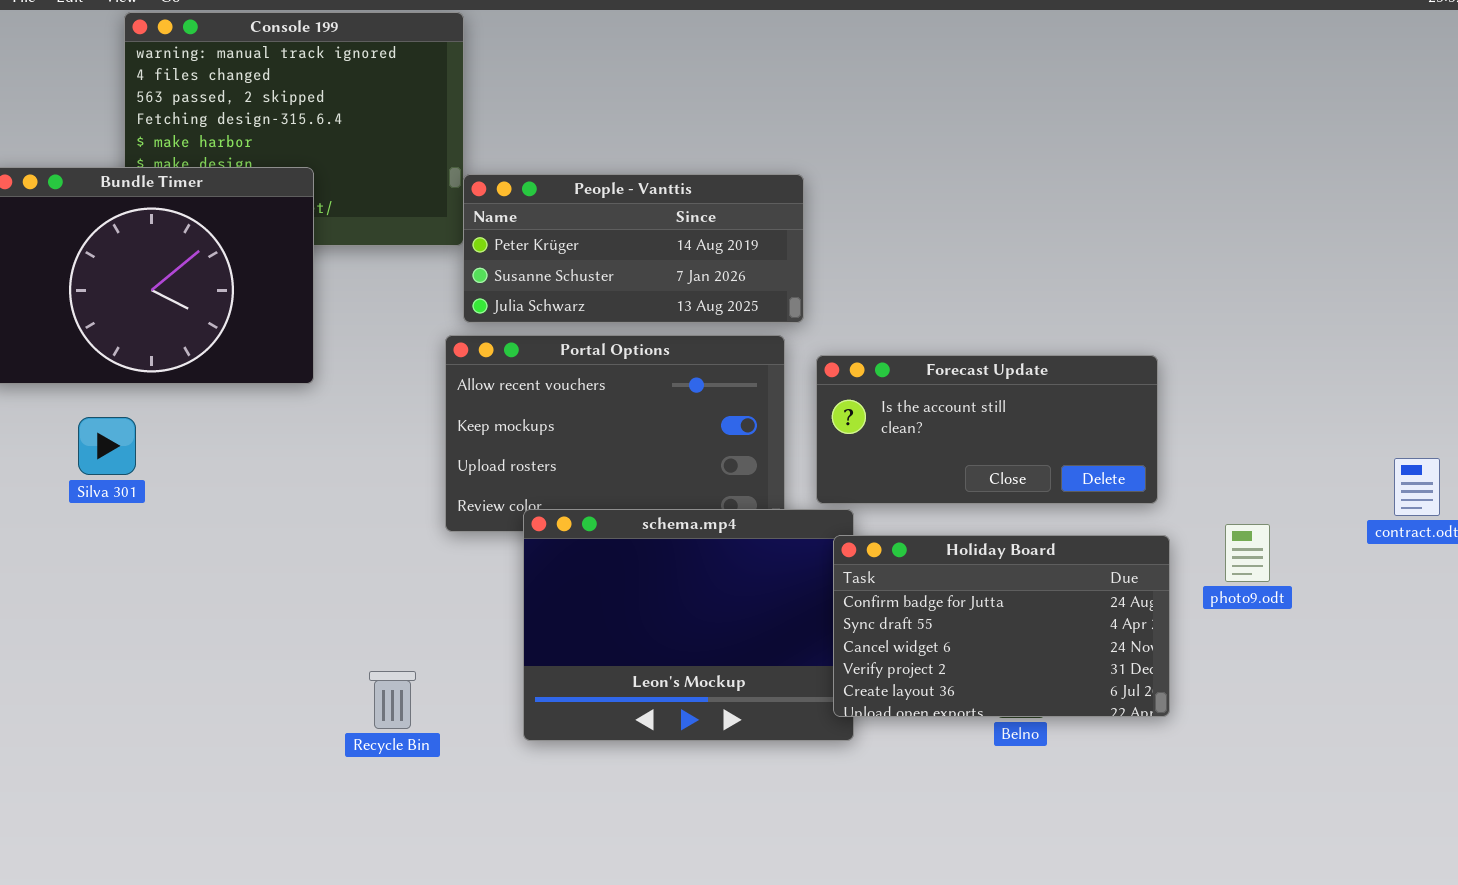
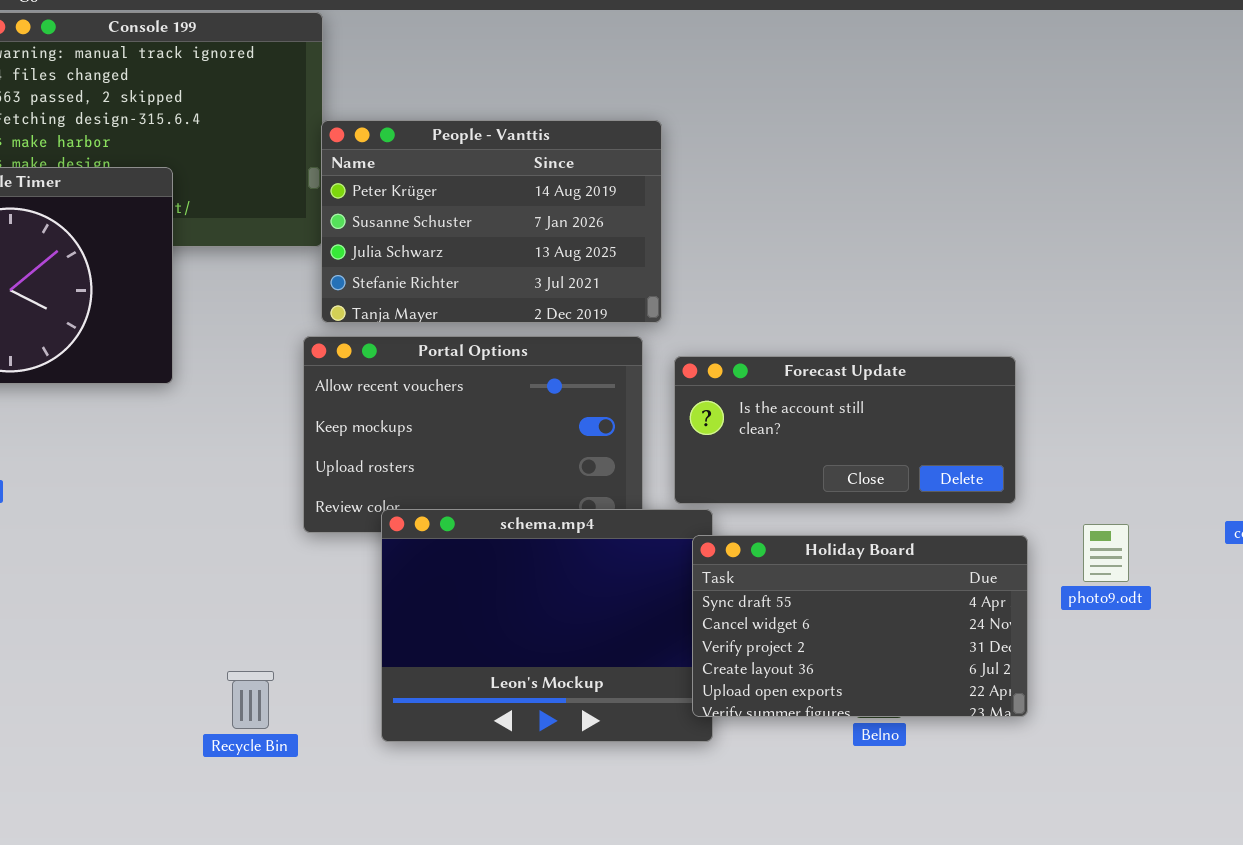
People - Vanttis: [463,174,804,323] -> [321,120,662,323], resized
Holiday Board: [833,535,1170,717] -> [692,535,1028,717], scrolled down 1 row

